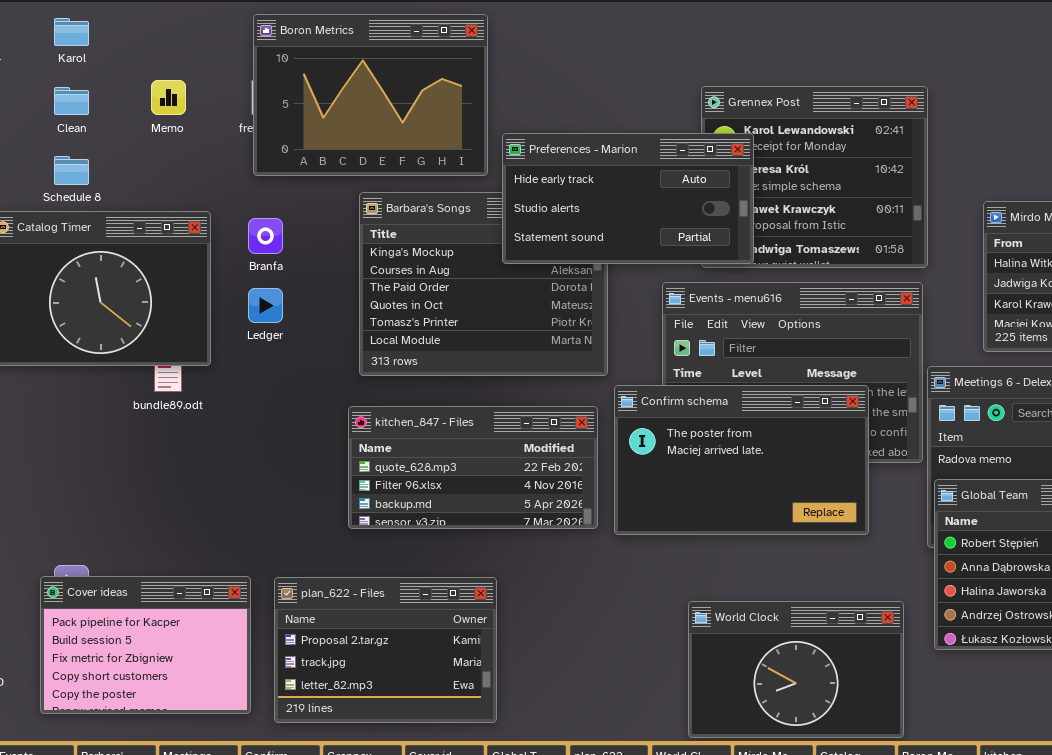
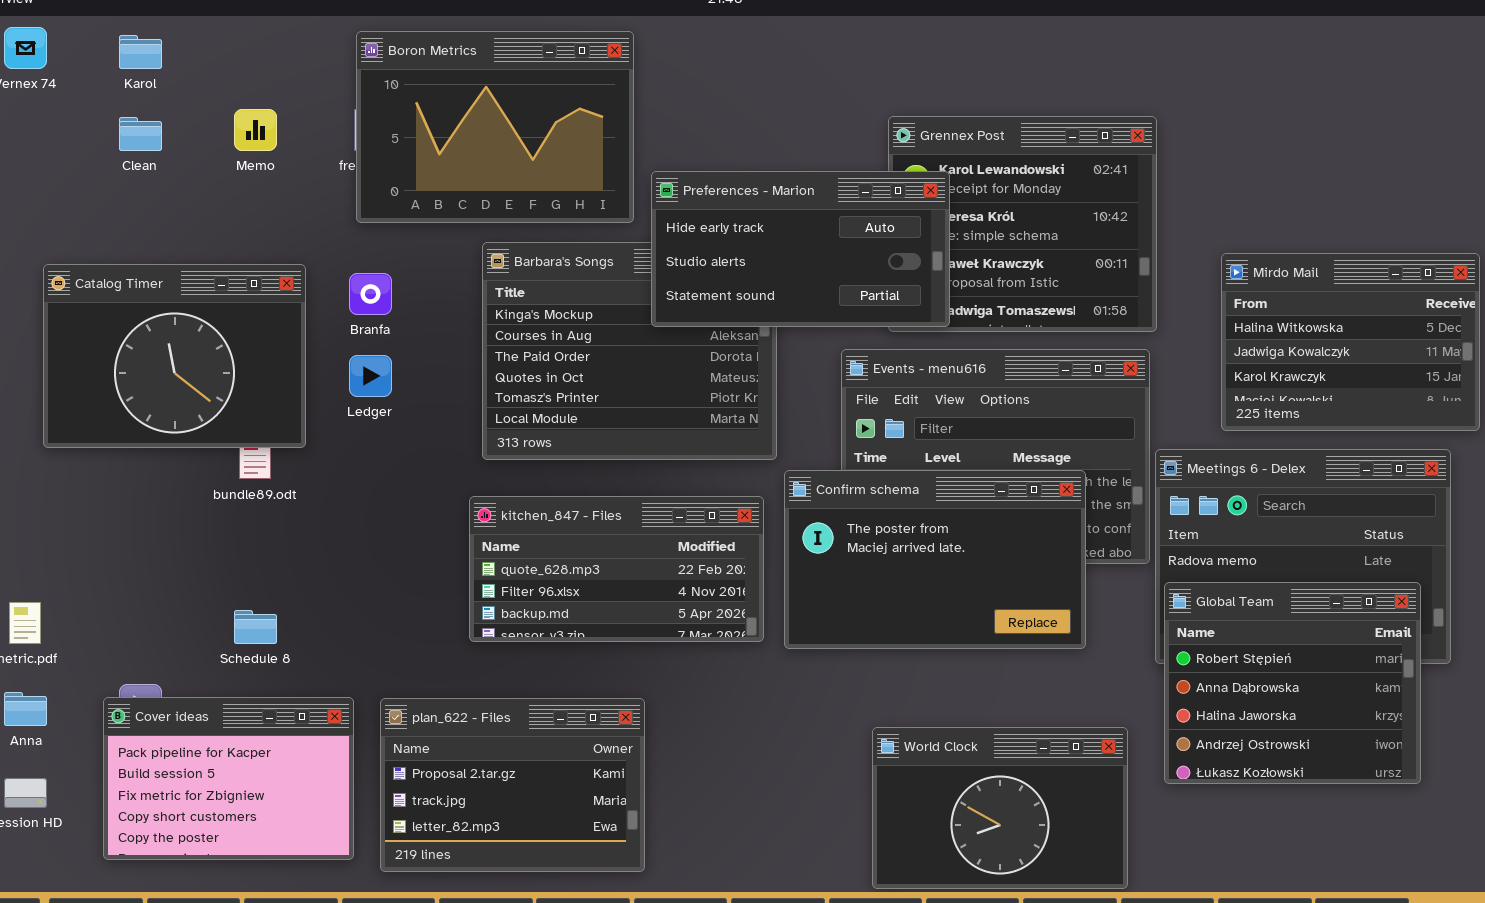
Schedule 8: [54,156,89,185] -> [234,610,277,644], moved

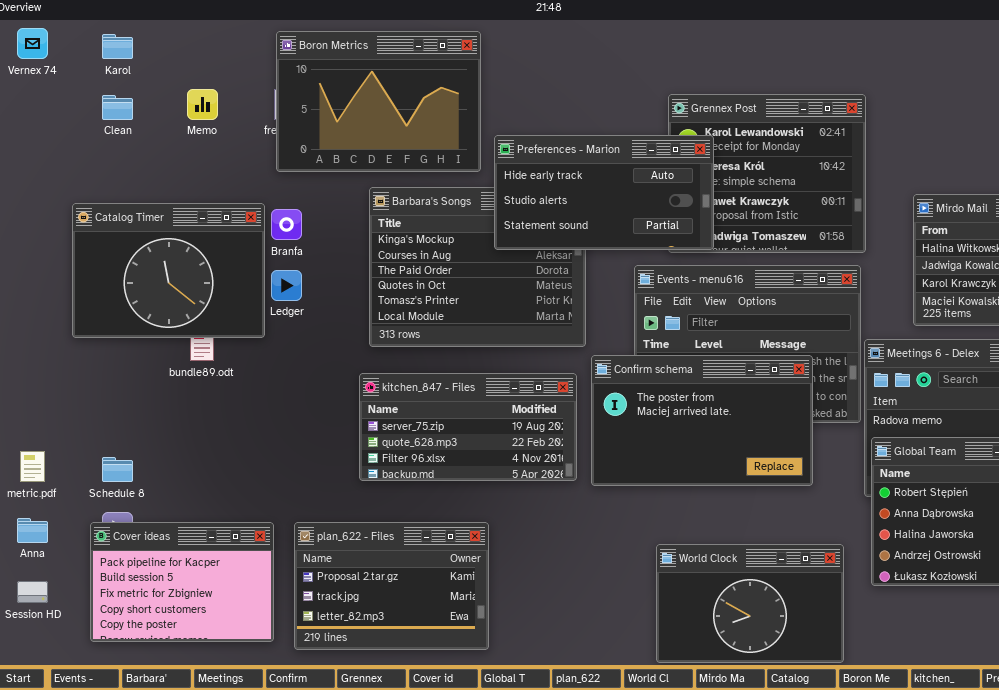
Catalog Timer: [43,264,306,448] -> [72,203,265,338], moved
kitchen_847 - Files: [469,496,764,642] -> [359,373,577,481], scrolled up 1 row
Schedule 8: [234,610,277,644] -> [102,457,133,482], moved

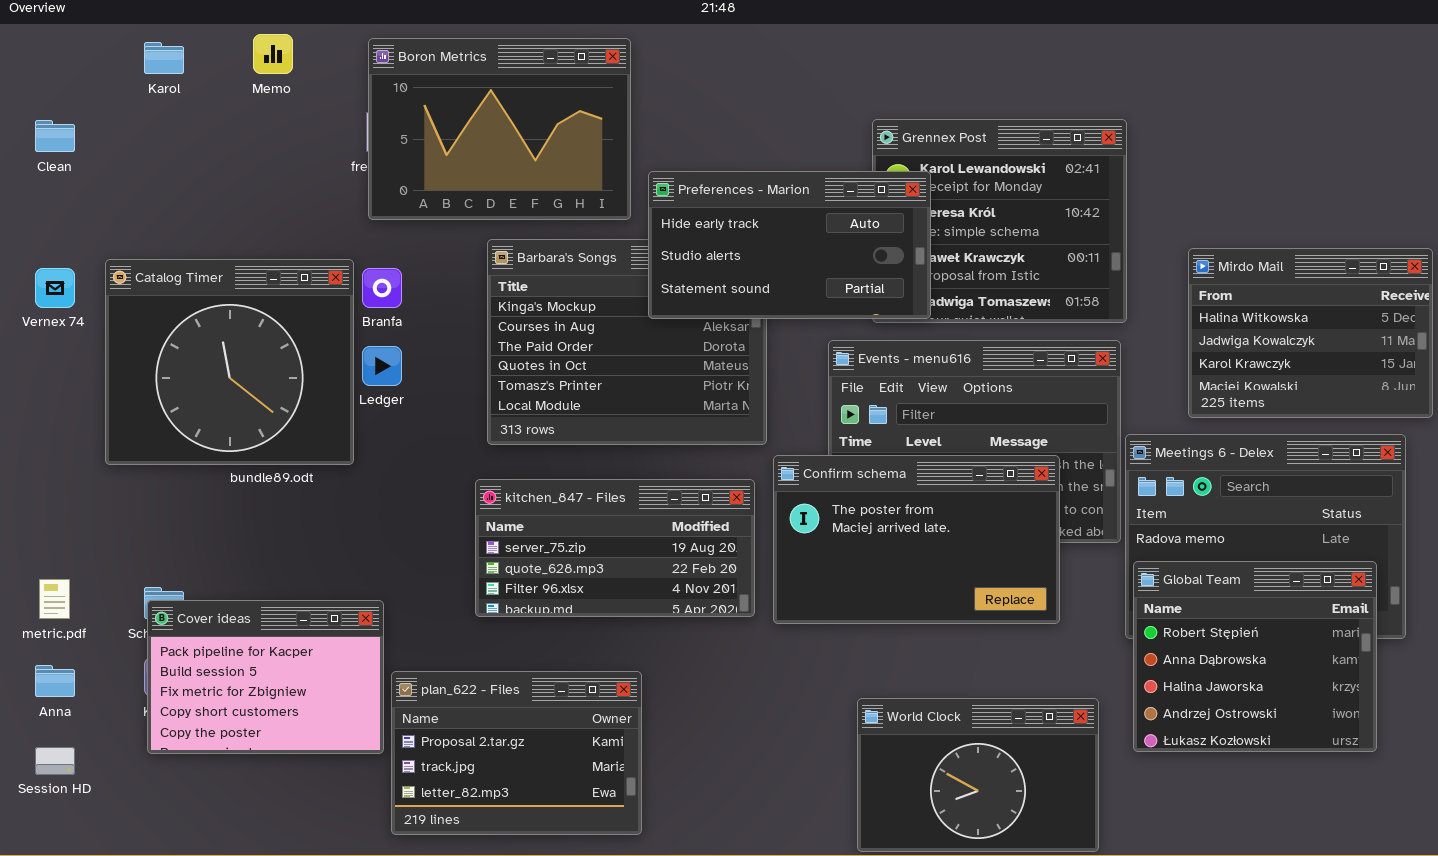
Vernex 74: [17,28,48,59] -> [35,268,75,308], moved
Memo: [187,89,218,120] -> [253,34,293,74], moved
Clean: [102,95,133,120] -> [35,120,75,152], moved
Catalog Timer: [72,203,265,338] -> [105,259,354,465], resized
Cover ideas: [90,522,274,642] -> [147,600,384,754], moved

